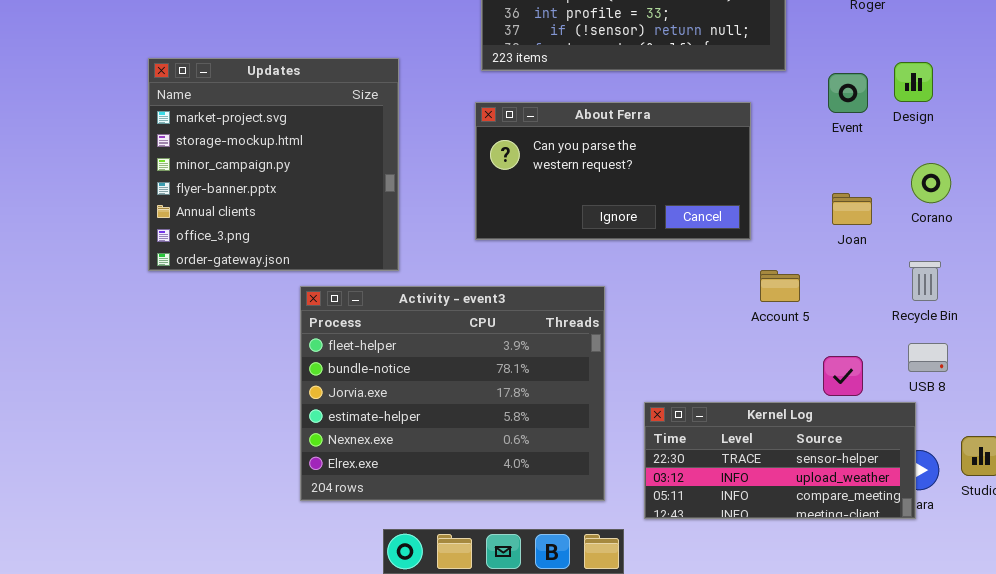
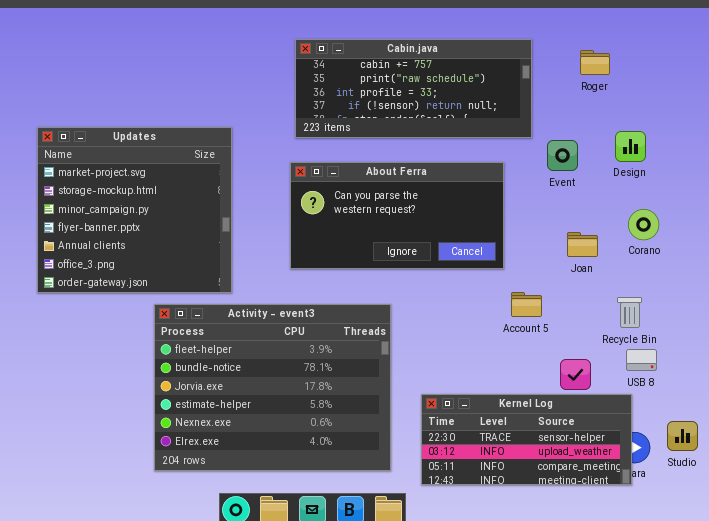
Event: [828,73,868,113] -> [547,140,578,171], moved
Recycle Bin: [909,261,941,301] -> [617,297,642,328], moved

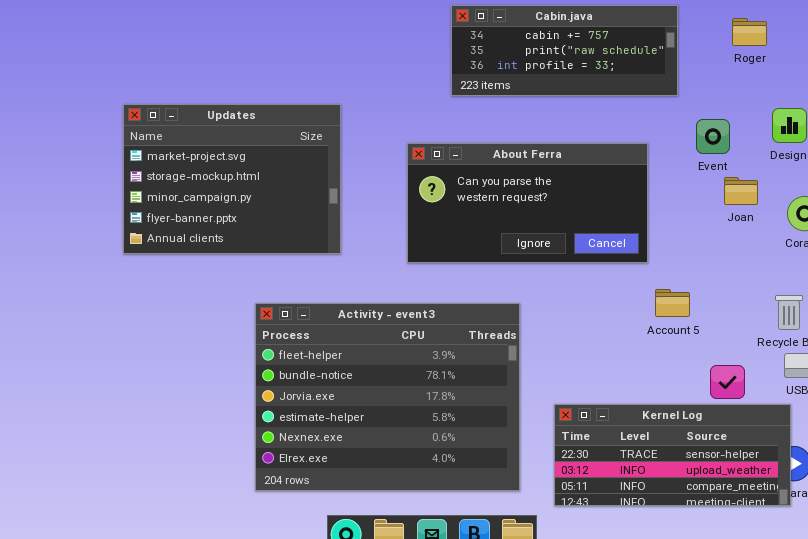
Cabin.java: [295,39,532,138] -> [451,5,678,96], resized
Updates: [37,127,232,293] -> [123,104,341,254], resized
Joan: [567,232,598,257] -> [724,177,758,205], moved

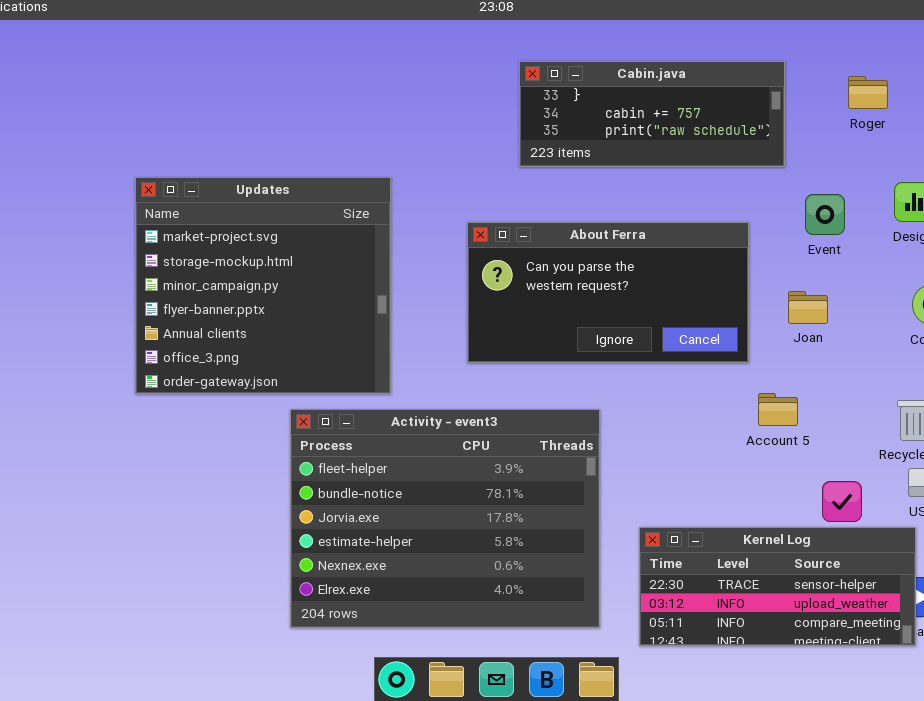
Cabin.java: [451,5,678,96] -> [519,61,785,167], scrolled up 1 row
Updates: [123,104,341,254] -> [135,177,391,394], resized
Joan: [724,177,758,205] -> [788,291,828,324], moved

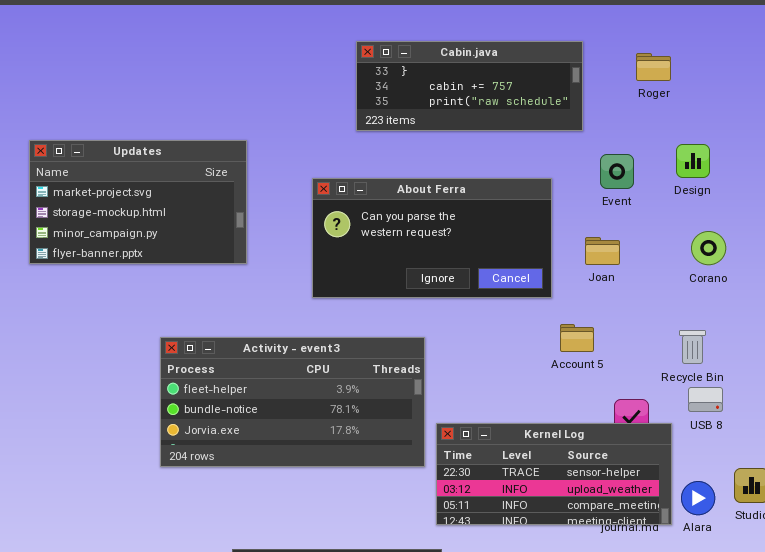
Updates: [135,177,391,394] -> [29,140,247,264], resized
Activity - event3: [290,409,600,628] -> [160,337,425,467], resized
Kernel Log: [639,527,916,646] -> [436,423,672,525], moved

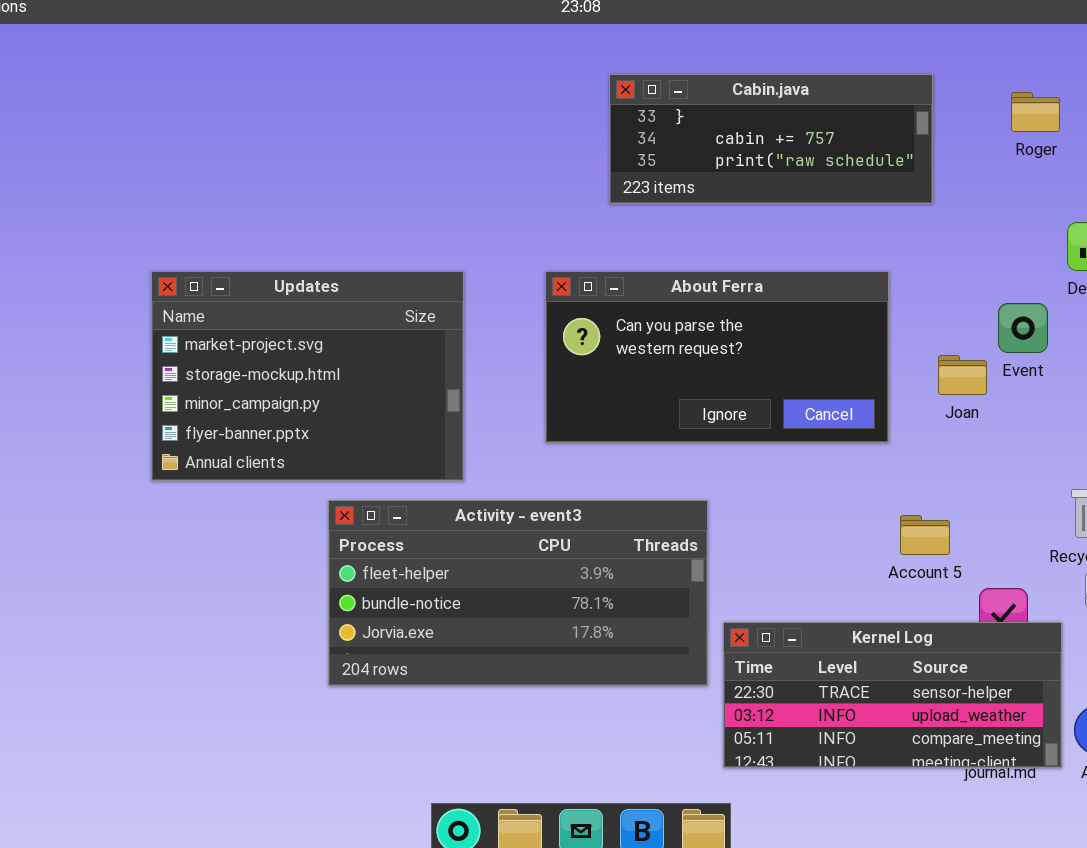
Updates: [29,140,247,264] -> [151,271,464,481], moved, resized
Event: [600,154,634,189] -> [998,303,1048,353], moved
Account 5: [560,324,594,352] -> [900,515,950,555], moved

